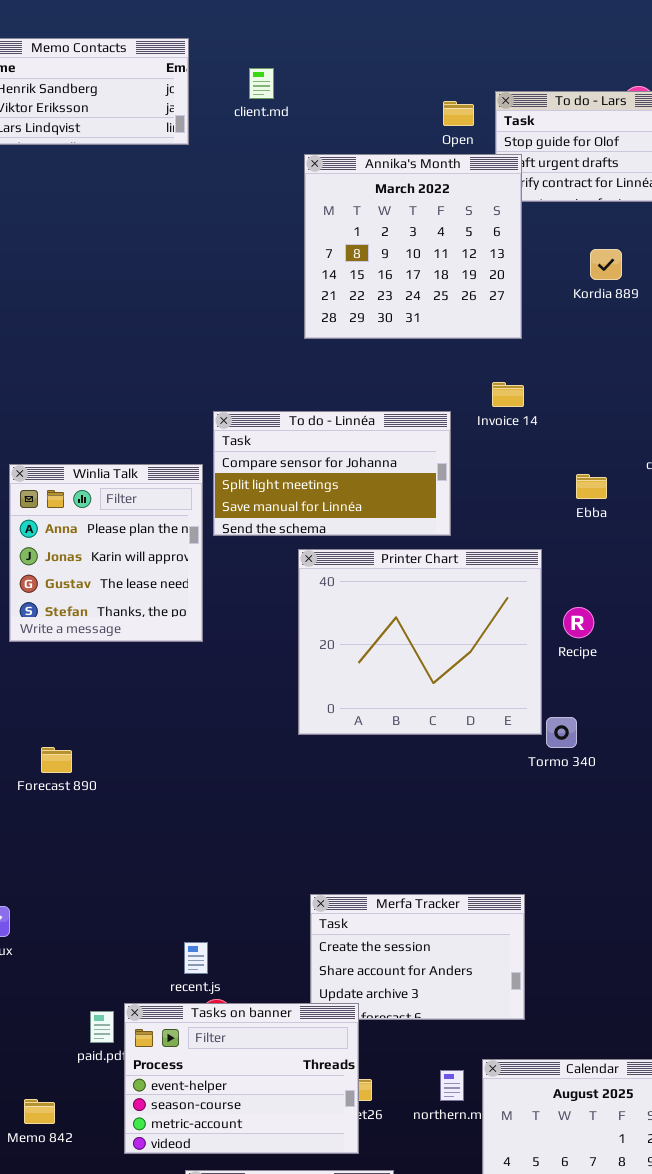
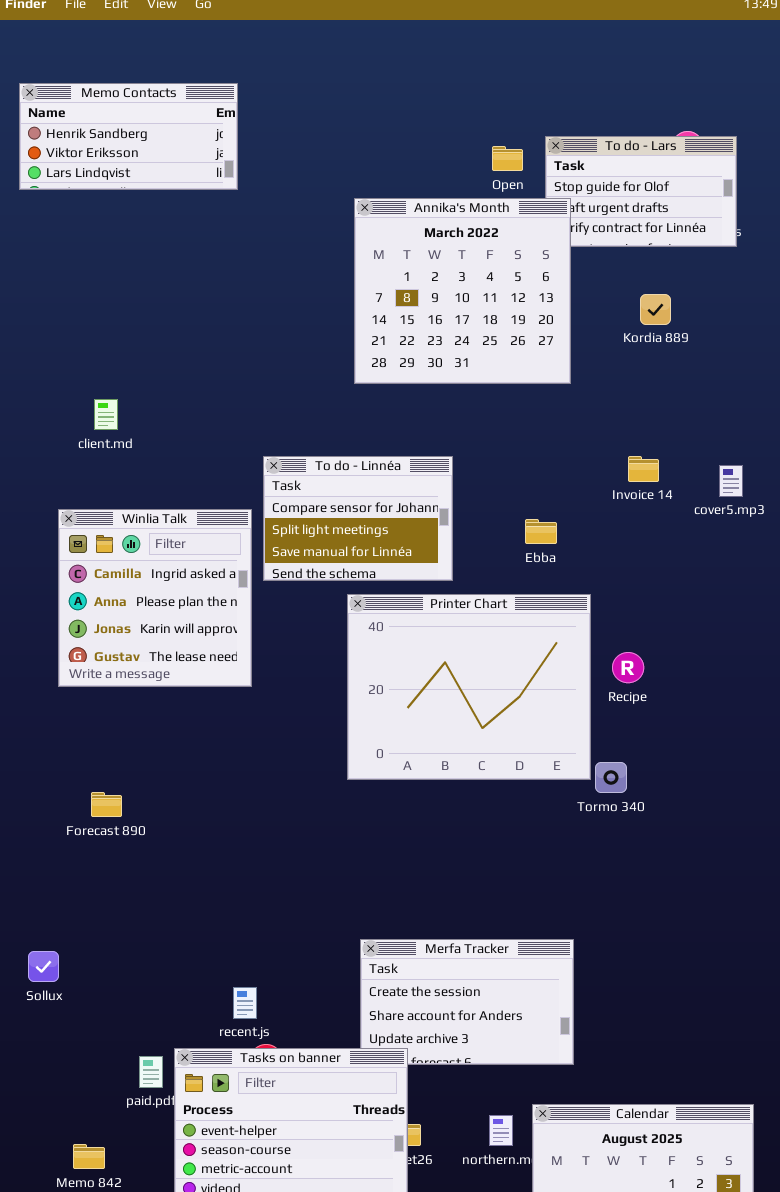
client.md: [249,68,274,99] -> [94,399,118,430], moved
Invoice 14: [492,382,524,407] -> [628,456,659,482], moved
To do - Linnéa: [213,411,451,536] -> [263,456,453,581], resized
Winlia Talk: [9,464,203,642] -> [58,509,252,687], scrolled up 1 row
Ebba: [576,474,607,499] -> [525,519,557,544], moved

